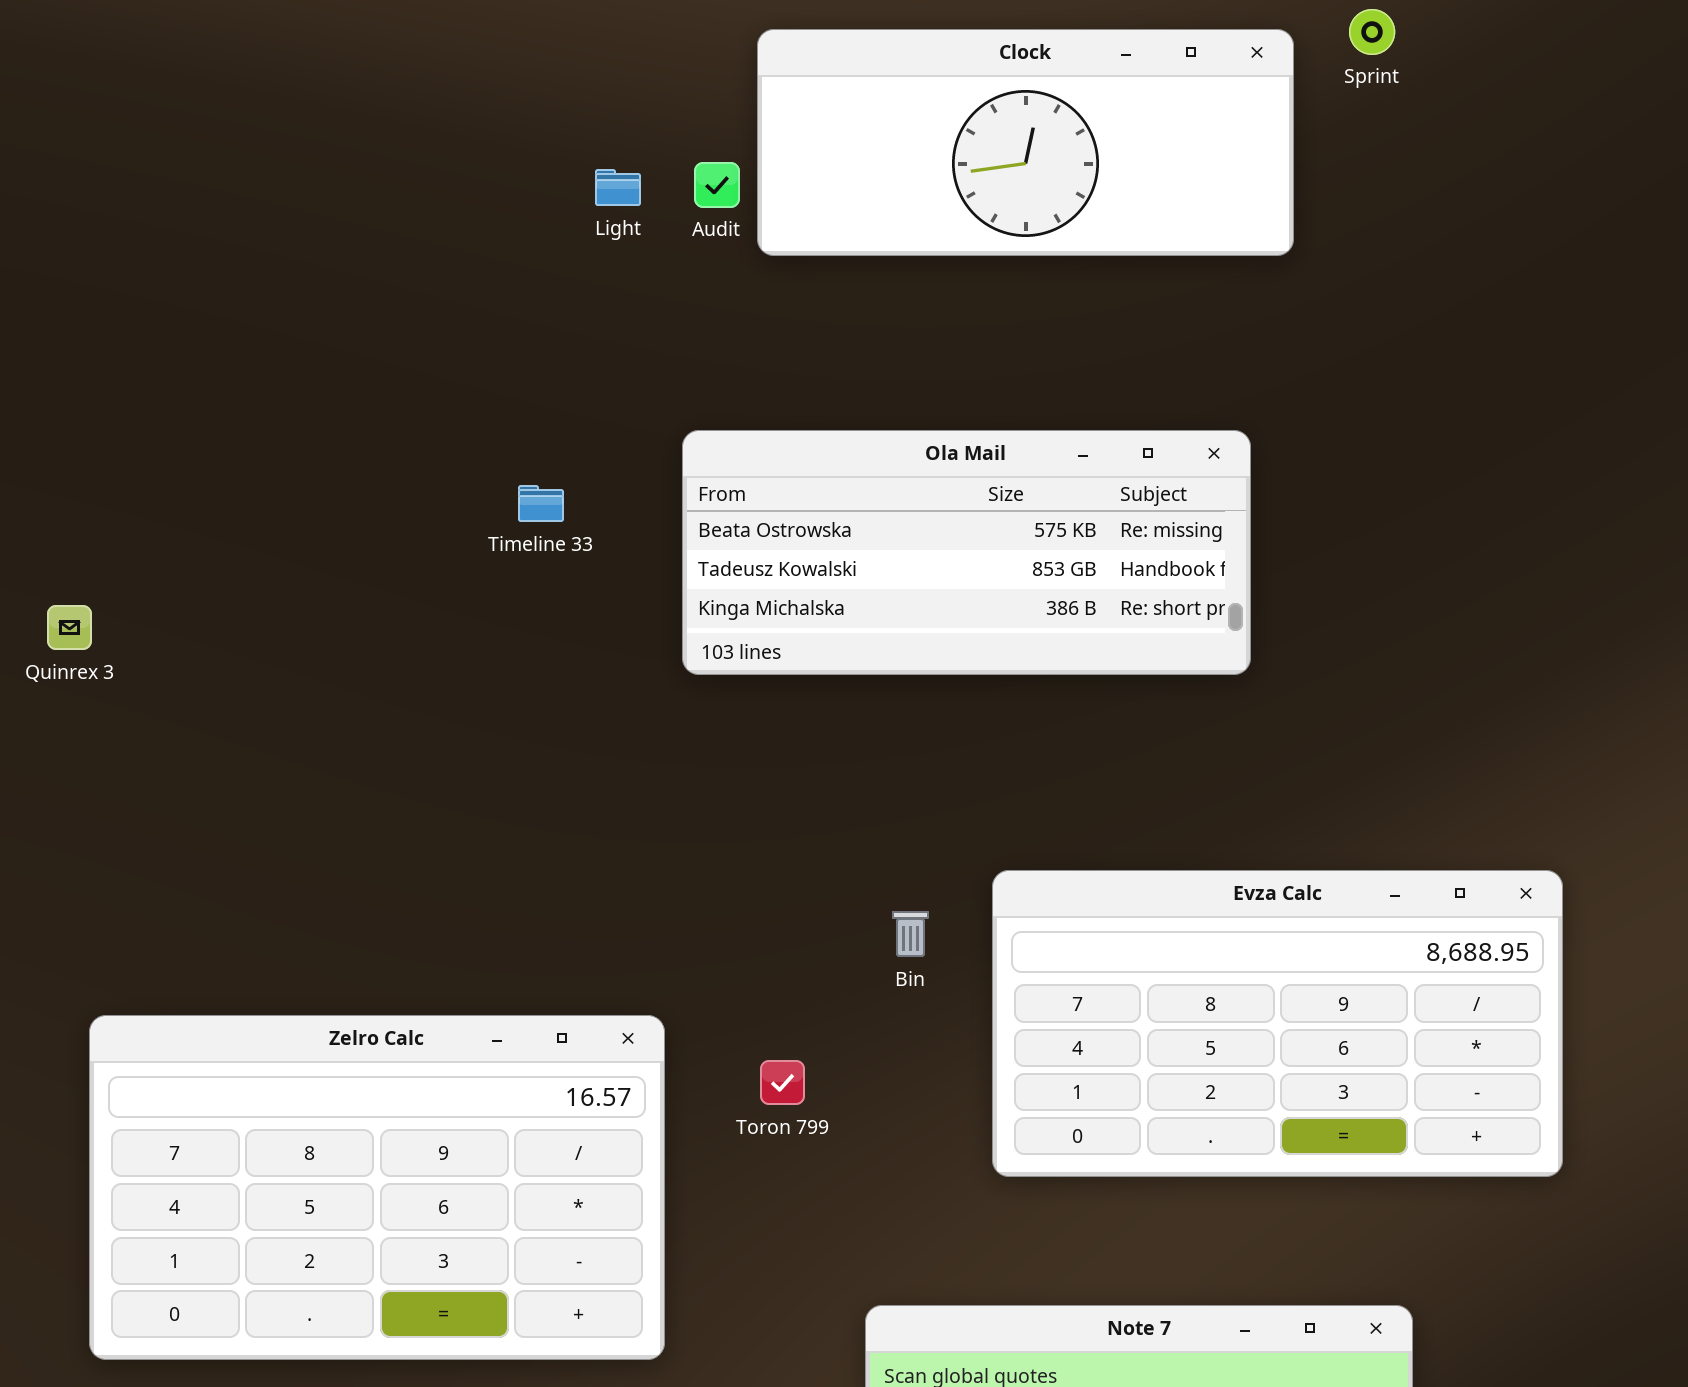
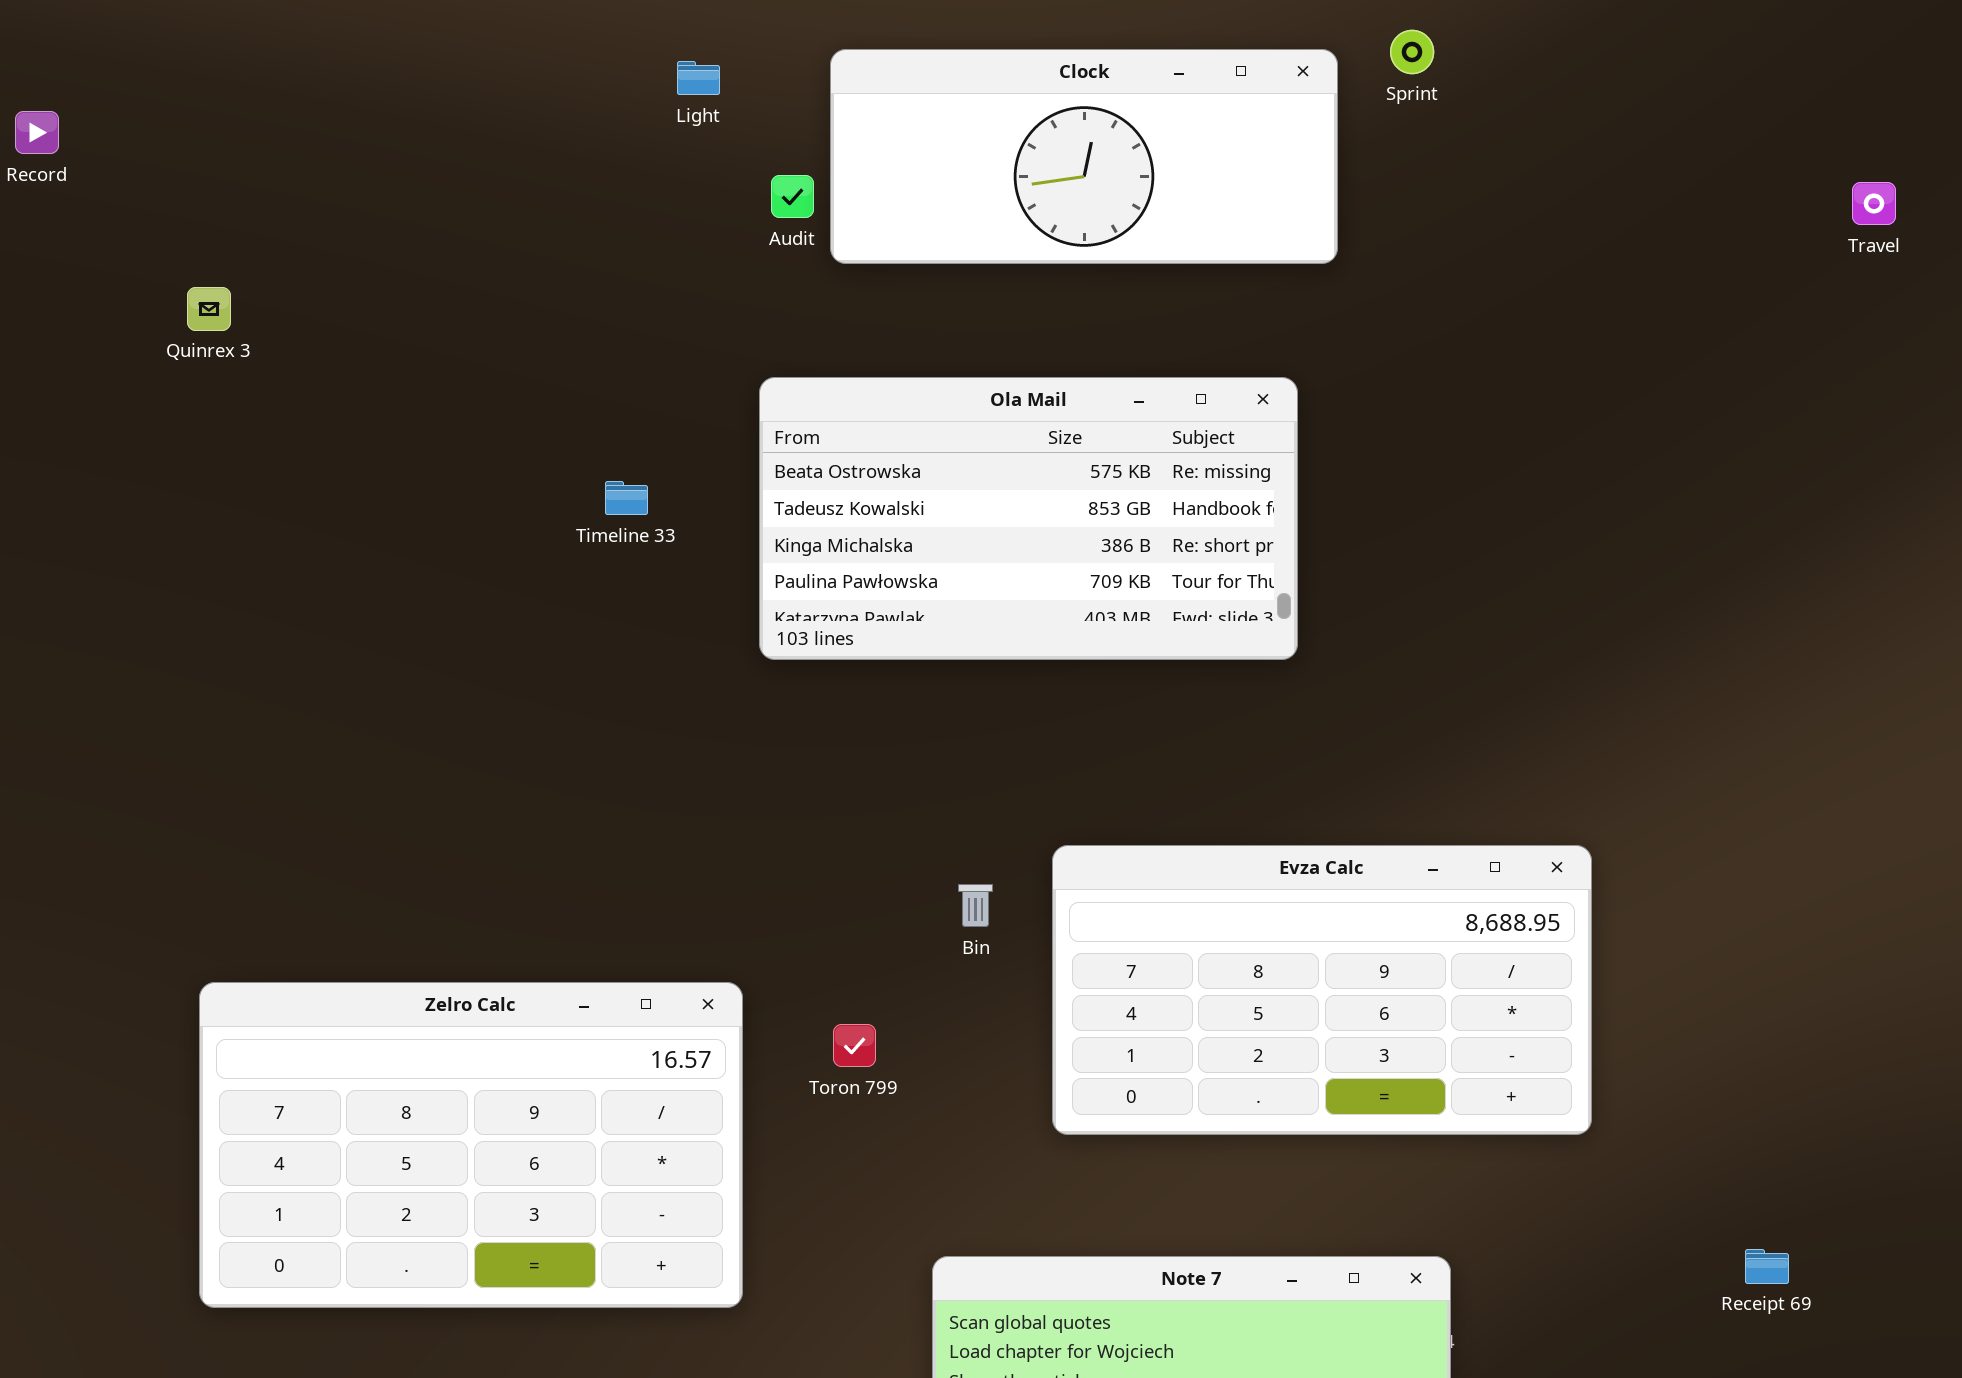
Light: [595,169,641,206] -> [677,61,720,95], moved
Ola Mail: [682,430,1251,675] -> [759,377,1298,660], resized
Quinrex 3: [47,605,92,650] -> [187,287,231,331], moved

